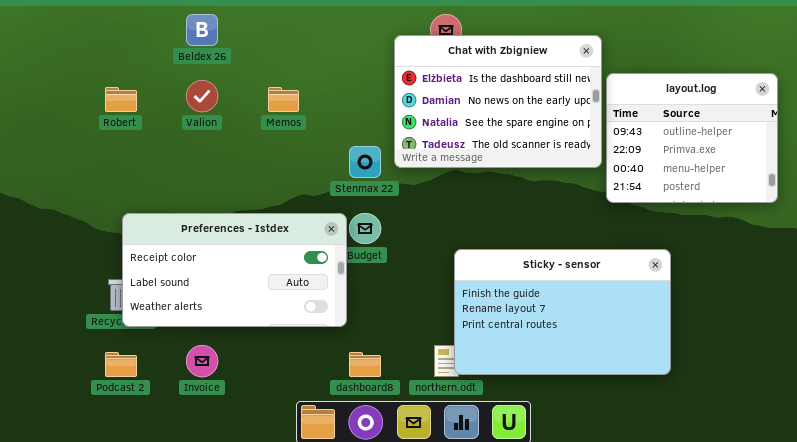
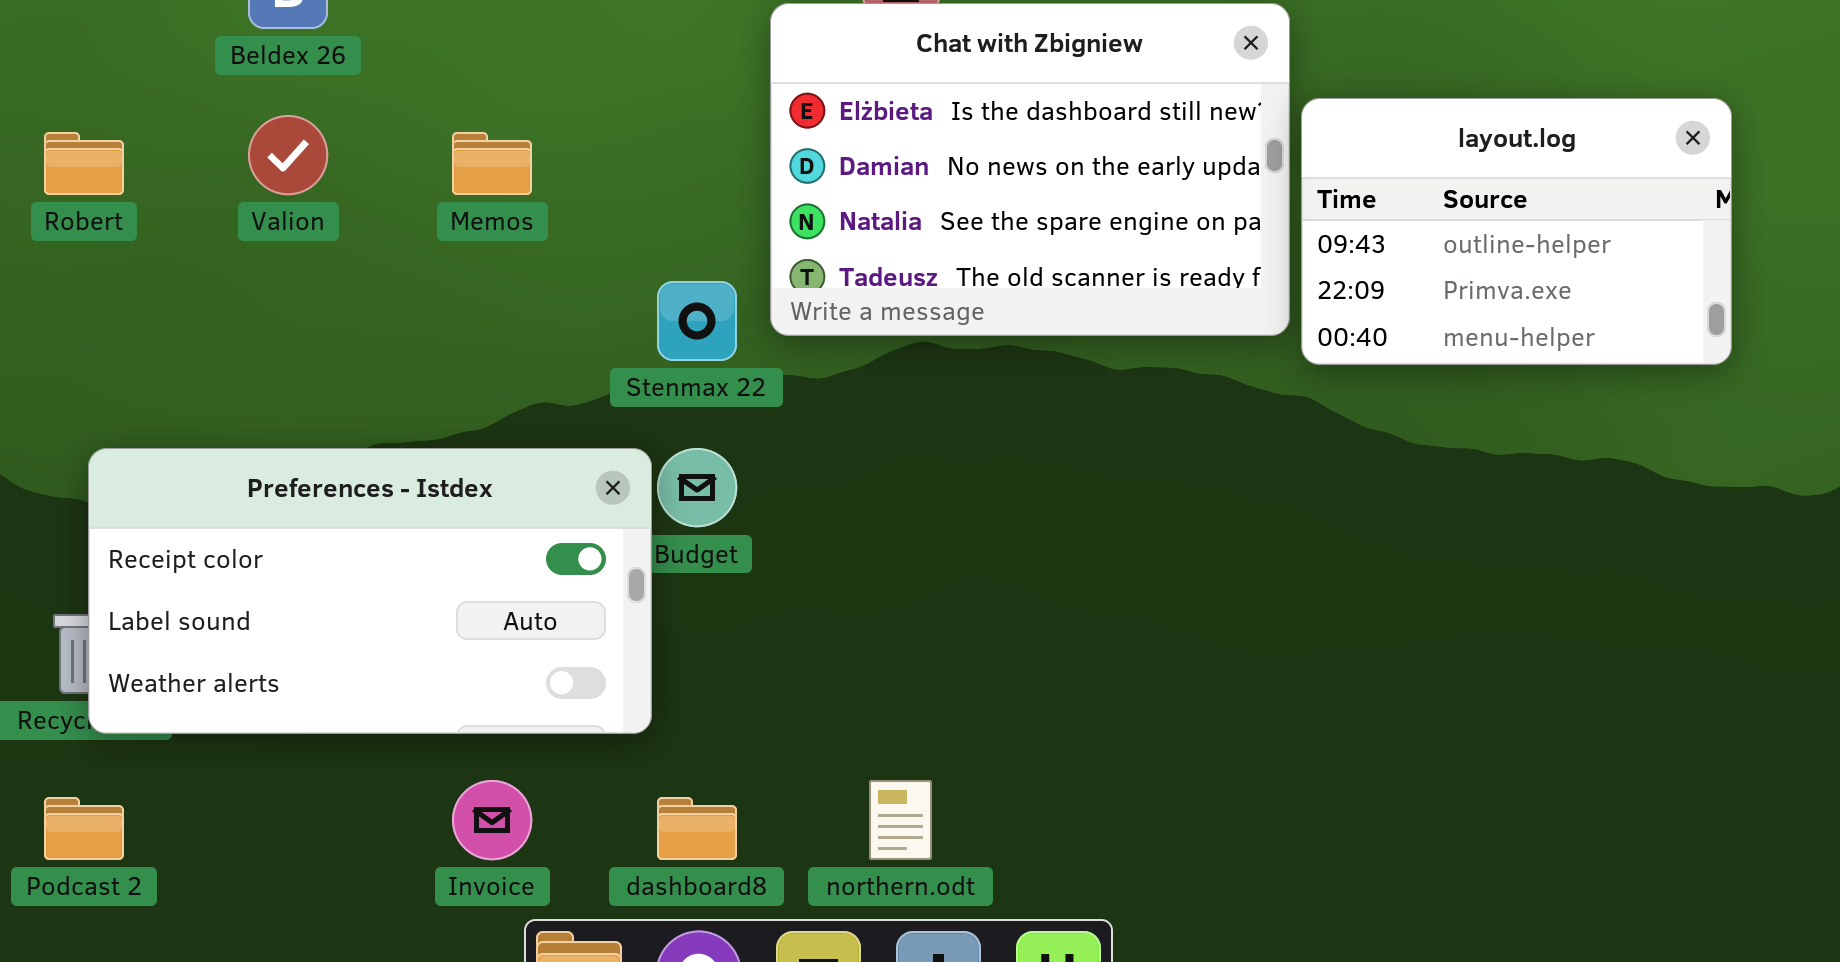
layout.log: [606,73,778,203] -> [1301,98,1732,365], resized
Sticky - sensor: [454,249,671,375] -> none, closed
Invoice: [186,345,218,377] -> [452,780,532,860], moved

